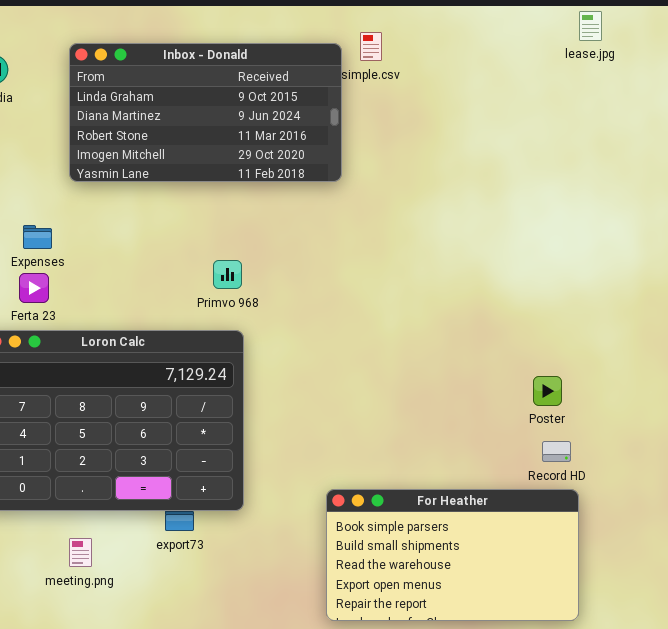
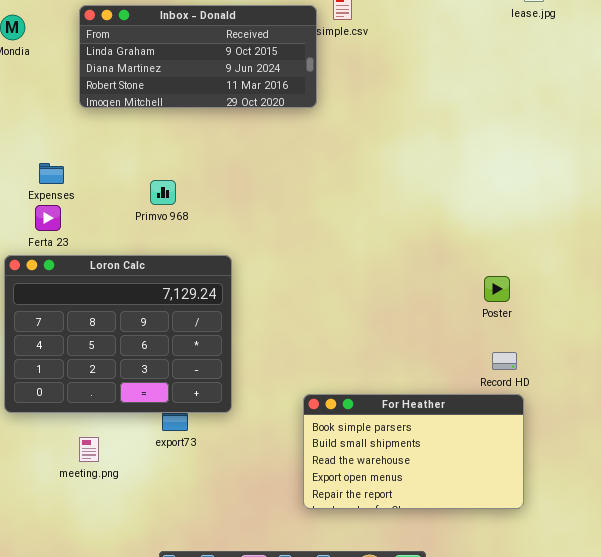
Inbox - Donald: [69,43,342,182] -> [79,5,317,108], resized
Primvo 968: [213,260,242,289] -> [150,180,176,205], moved
Poster: [533,376,562,406] -> [484,276,510,302], moved

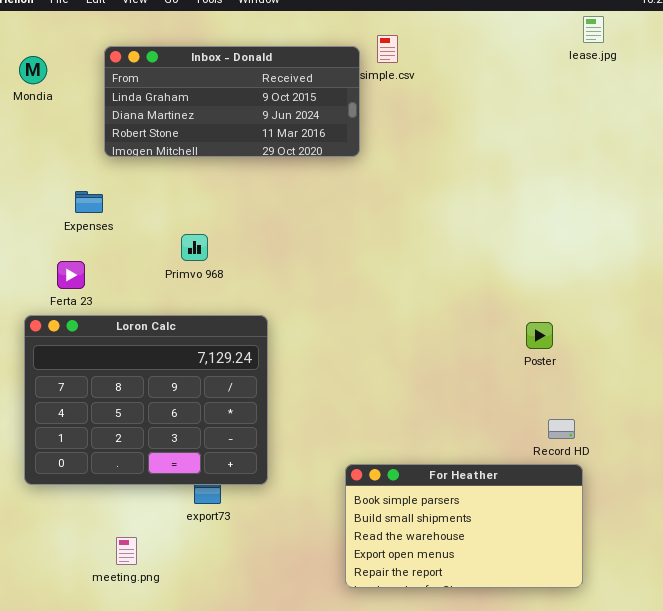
Expenses: [39,163,64,184] -> [75,191,103,213], moved
Poster: [484,276,510,302] -> [526,322,553,349], moved
meeting.png: [79,437,99,462] -> [116,537,137,565], moved

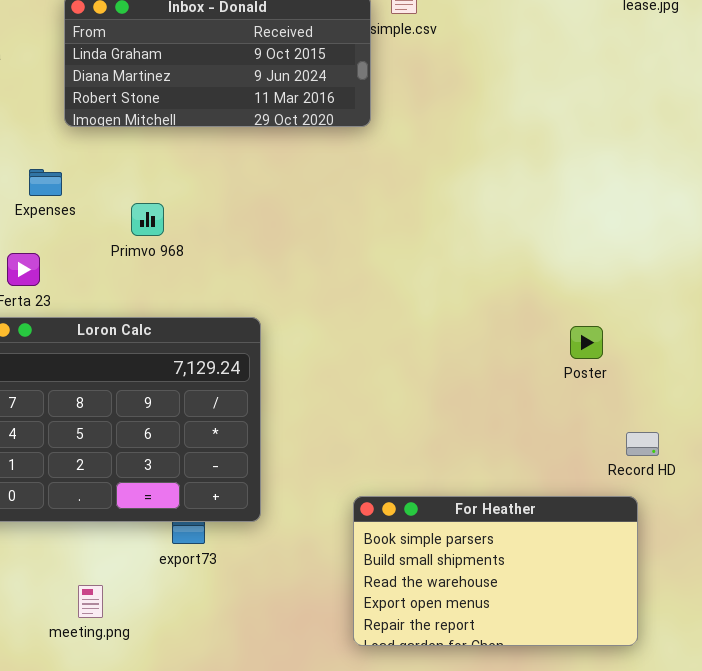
Primvo 968: [181,234,208,261] -> [131,203,164,236], moved
Record HD: [548,419,575,439] -> [626,432,659,456], moved

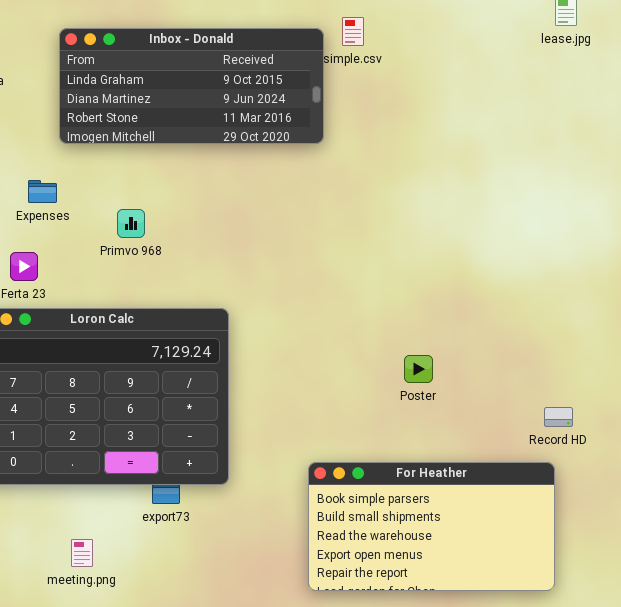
Poster: [570,326,603,359] -> [404,355,433,383], moved

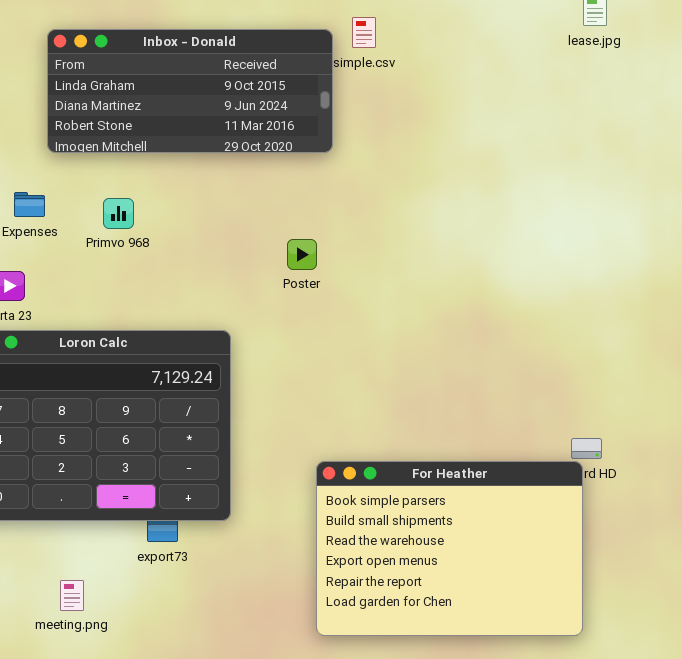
Primvo 968: [117,209,145,238] -> [103,198,134,229], moved
Poster: [404,355,433,383] -> [287,239,317,270], moved
For Heather: [308,462,555,591] -> [316,461,583,636], resized

